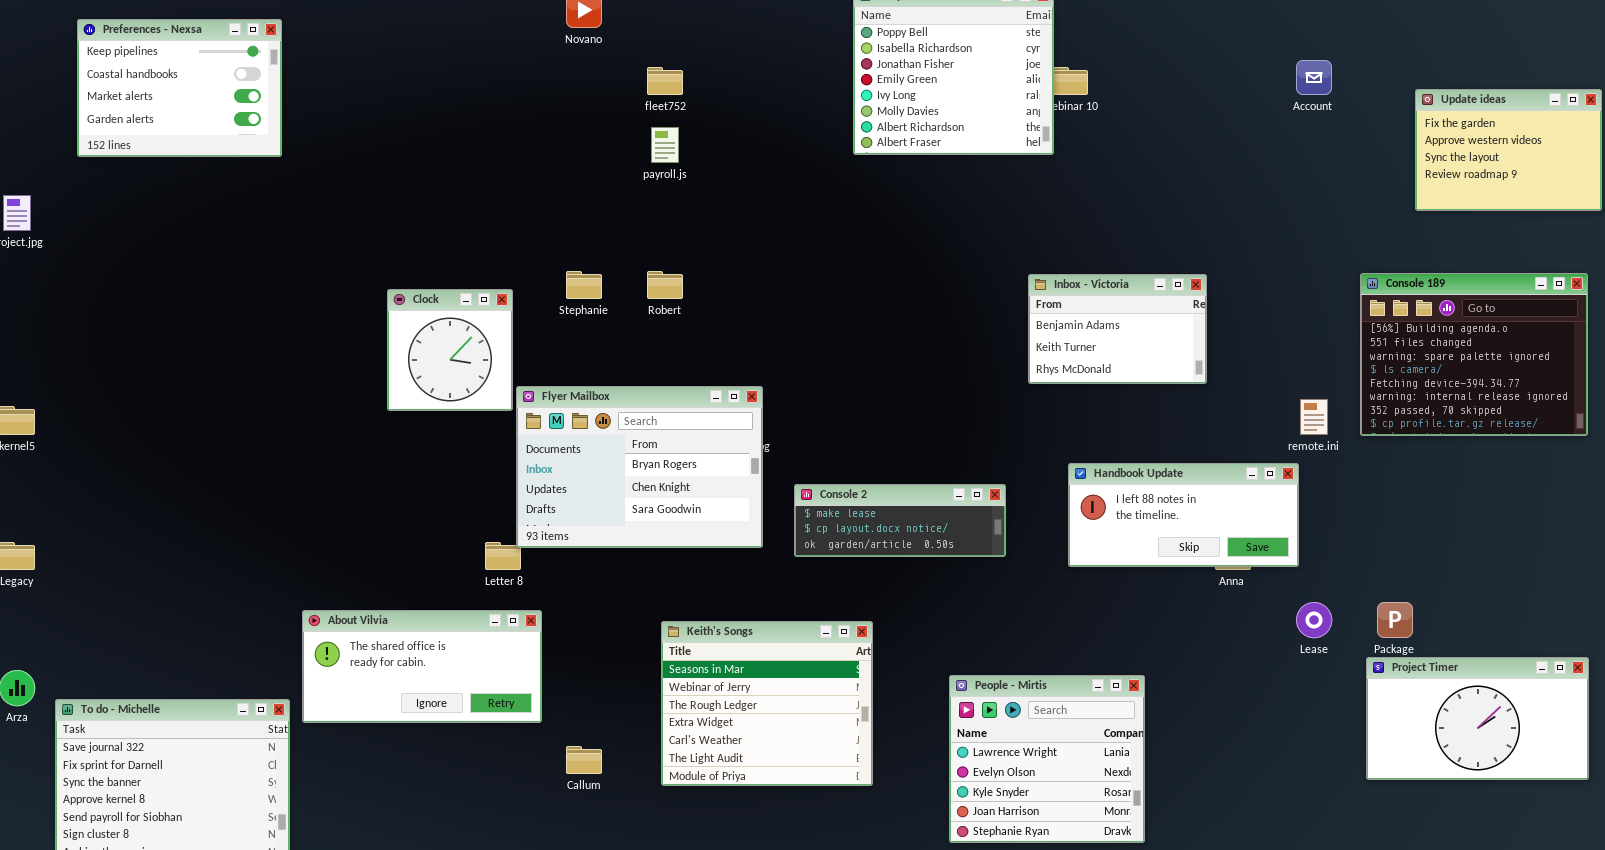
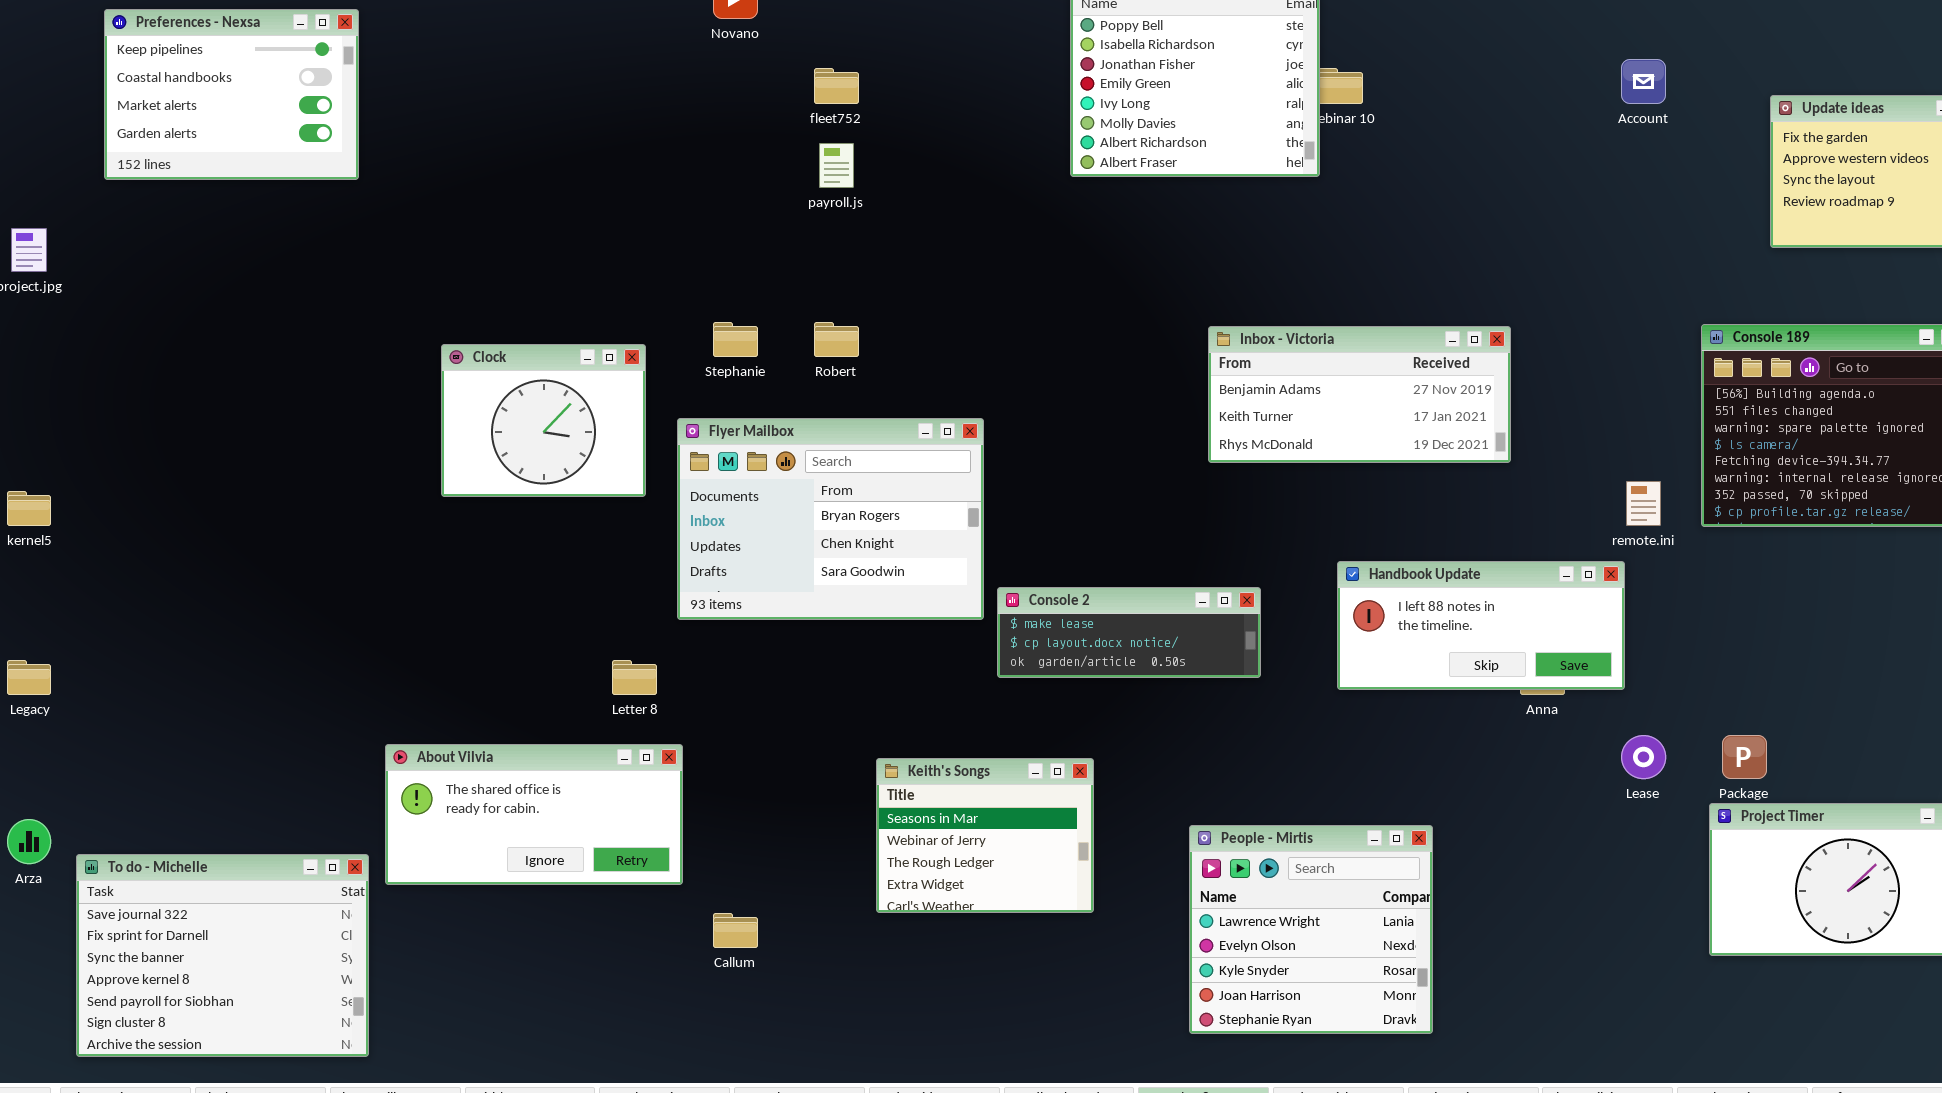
Inbox - Victoria: [1028,274,1207,384] -> [1208,326,1511,463], resized
Clock: [387,289,513,411] -> [441,344,646,497], resized
Flyer Mailbox: [516,386,763,548] -> [677,418,984,620], moved
Keith's Songs: [661,621,873,786] -> [876,758,1094,913], resized

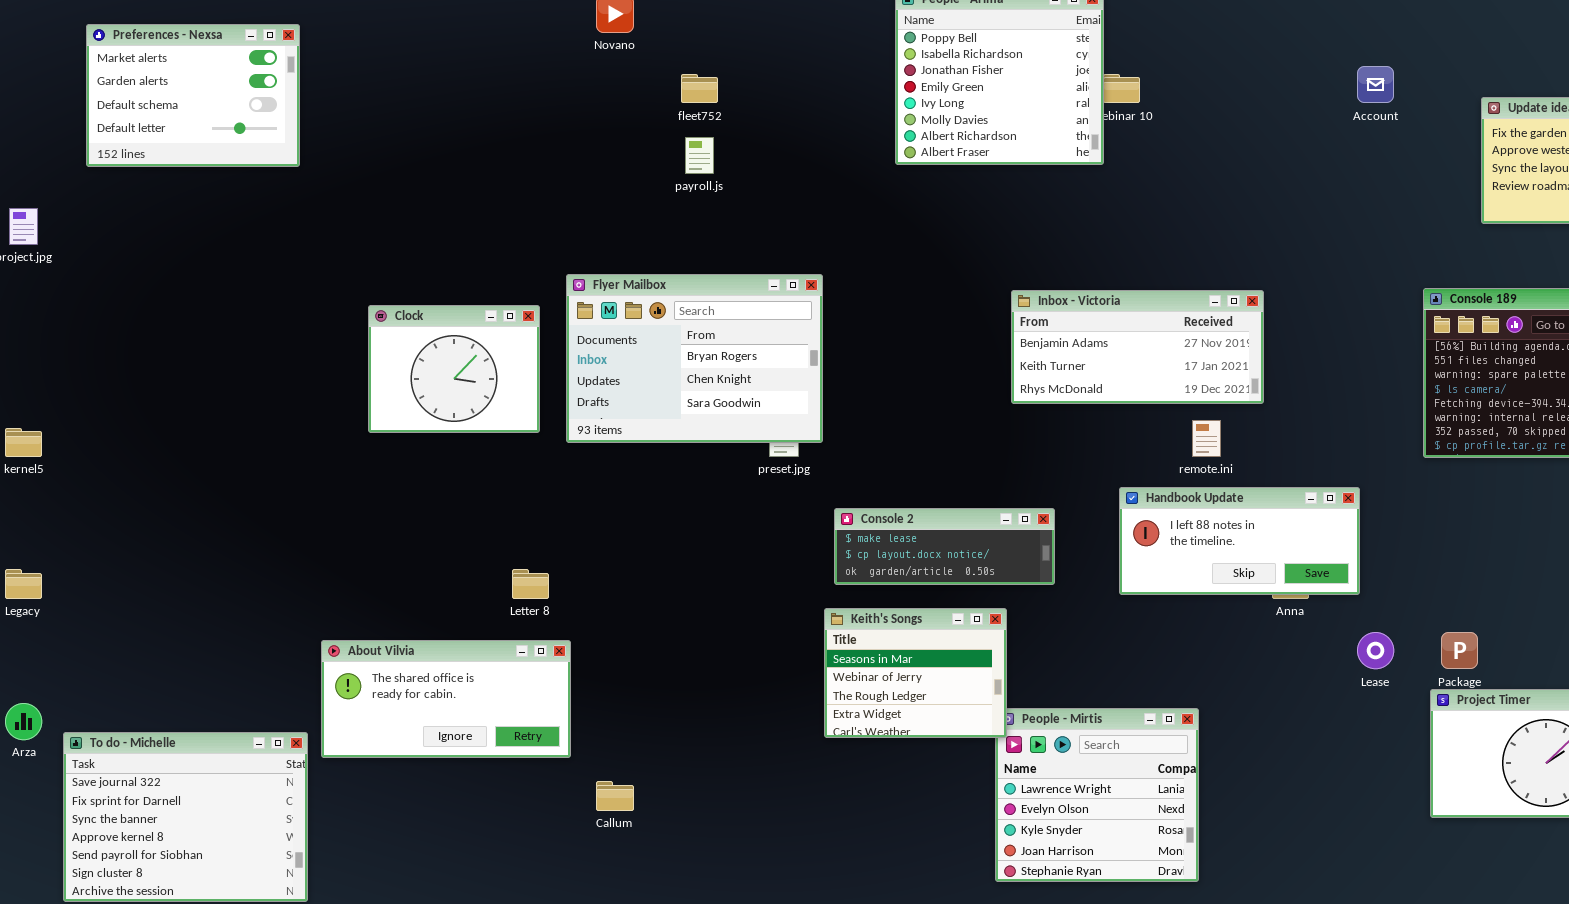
Preferences - Nexsa: [104,9,359,180] -> [86,24,300,167], scrolled down 2 rows
Flyer Mailbox: [677,418,984,620] -> [566,274,823,443], moved
remote.ini: [1626,481,1661,526] -> [1192,420,1221,457], moved
Keith's Songs: [876,758,1094,913] -> [824,608,1007,738], moved

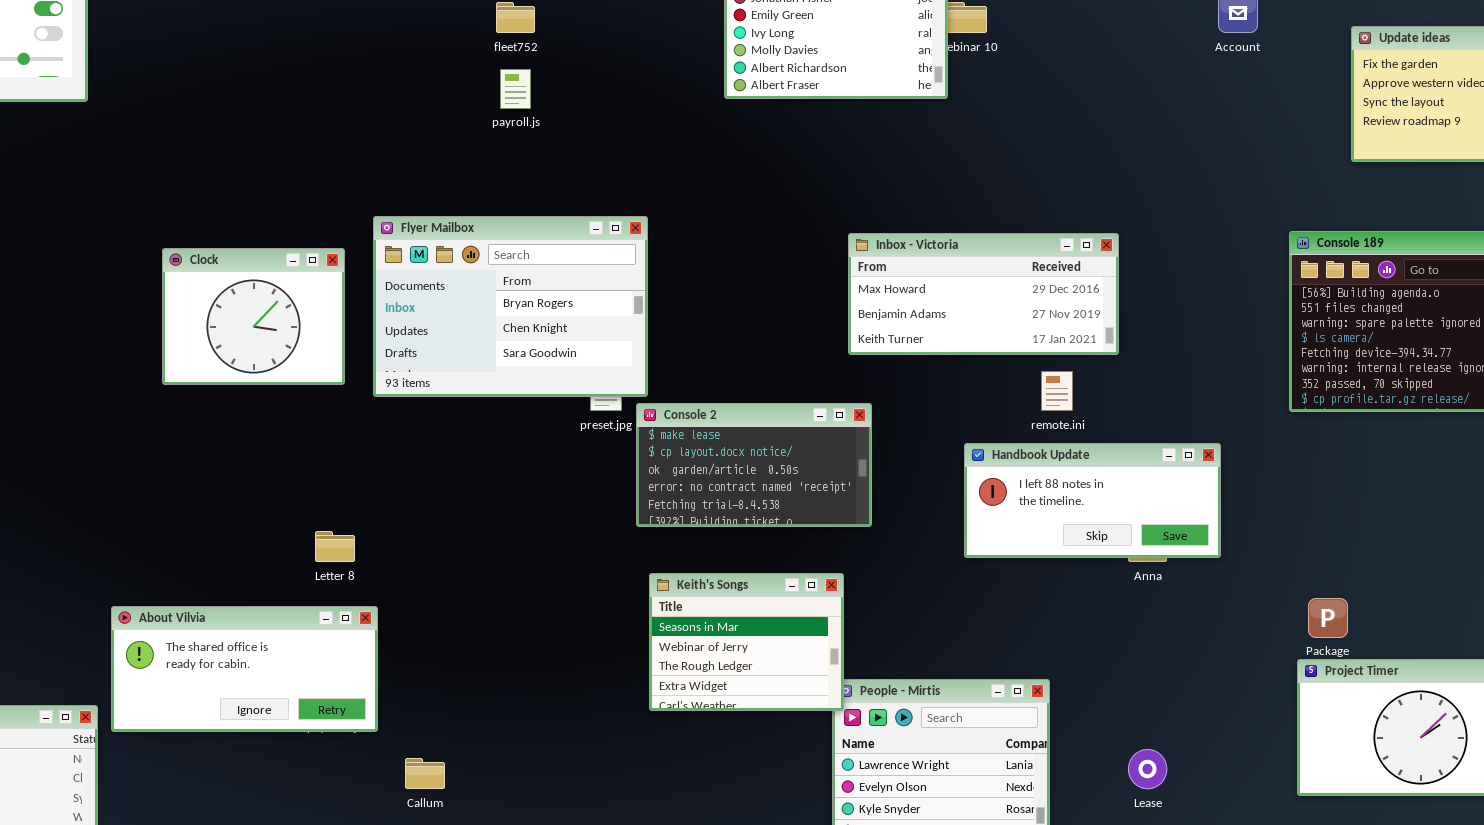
Inbox - Victoria: [1011,290,1264,404] -> [848,233,1119,355], scrolled up 1 row
Console 2: [834,508,1055,585] -> [636,403,872,527], moved, resized
Lease: [1357,632,1394,669] -> [1128,749,1167,789], moved

